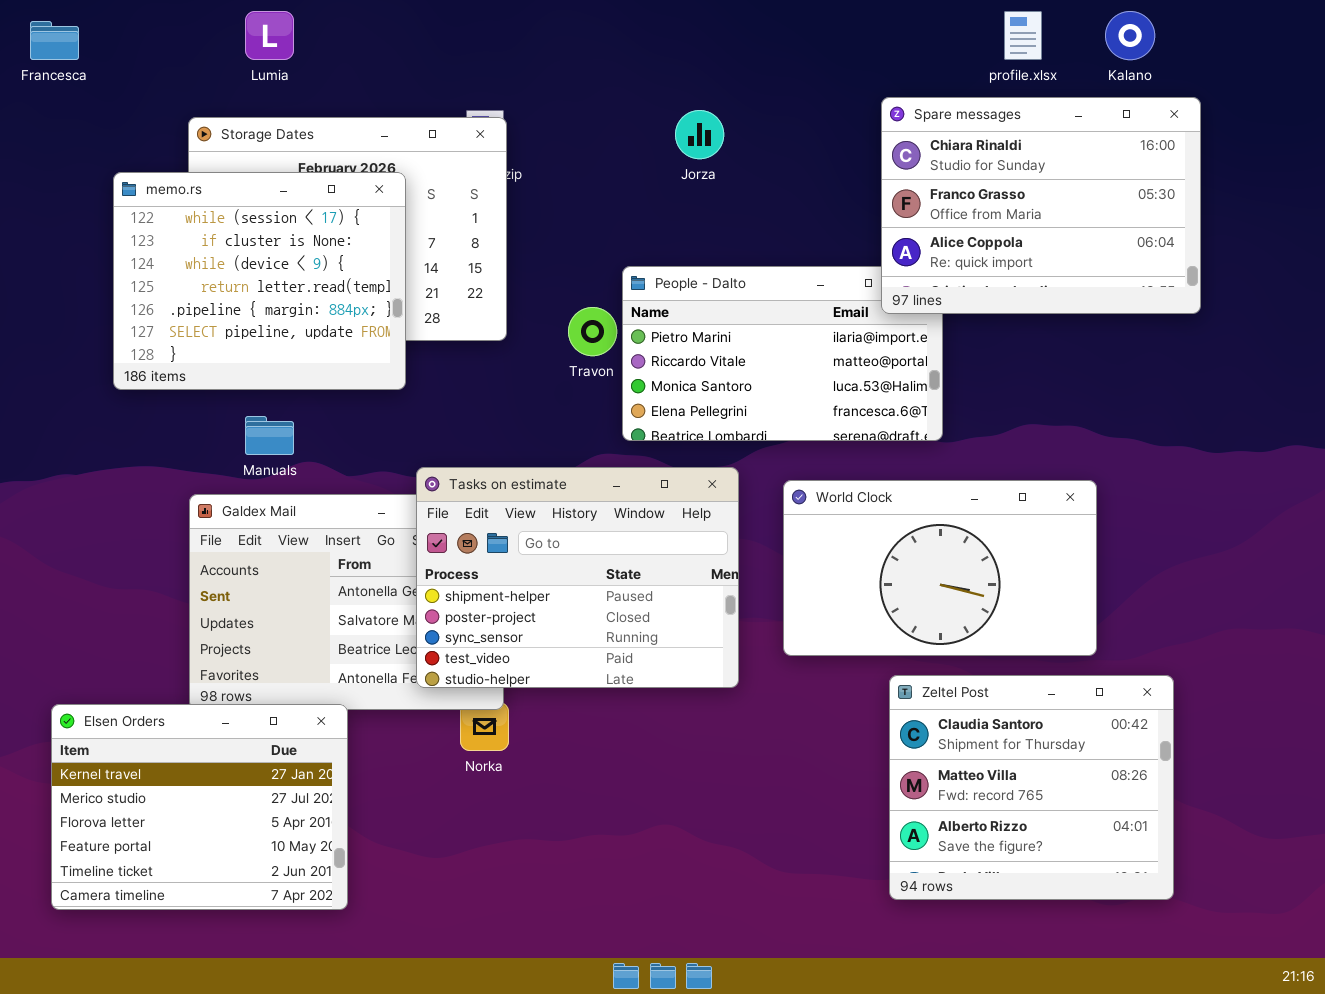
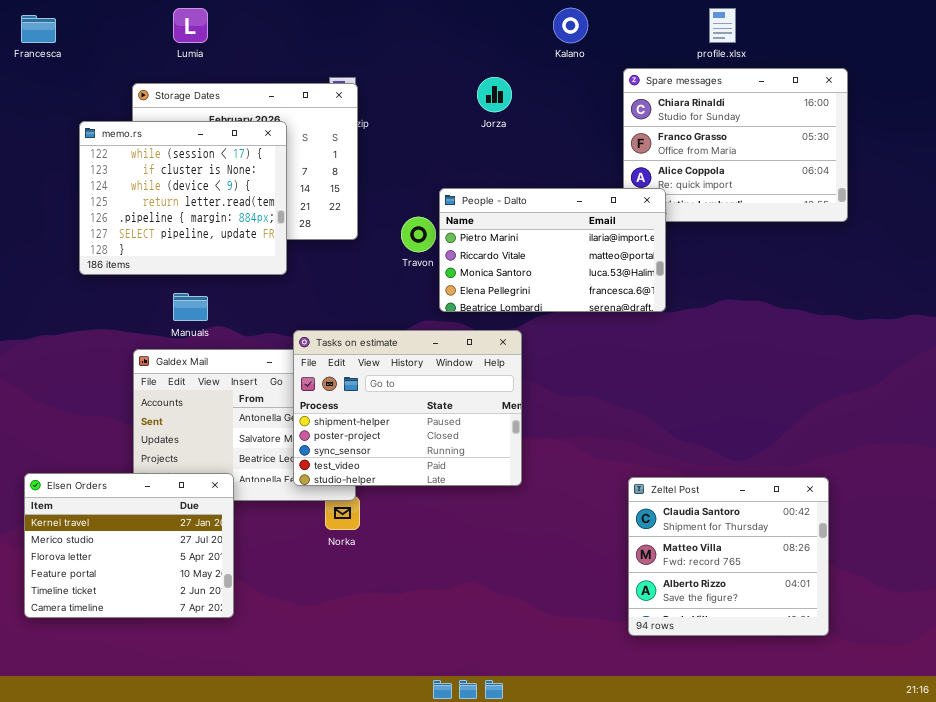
Kalano: [1105,11,1155,60] -> [553,8,588,43], moved
People - Dalto: [622,266,943,441] -> [439,188,666,312], raised
World Clock: [783,480,1097,656] -> none, closed
Elsen Orders: [51,704,348,910] -> [24,473,234,618], moved

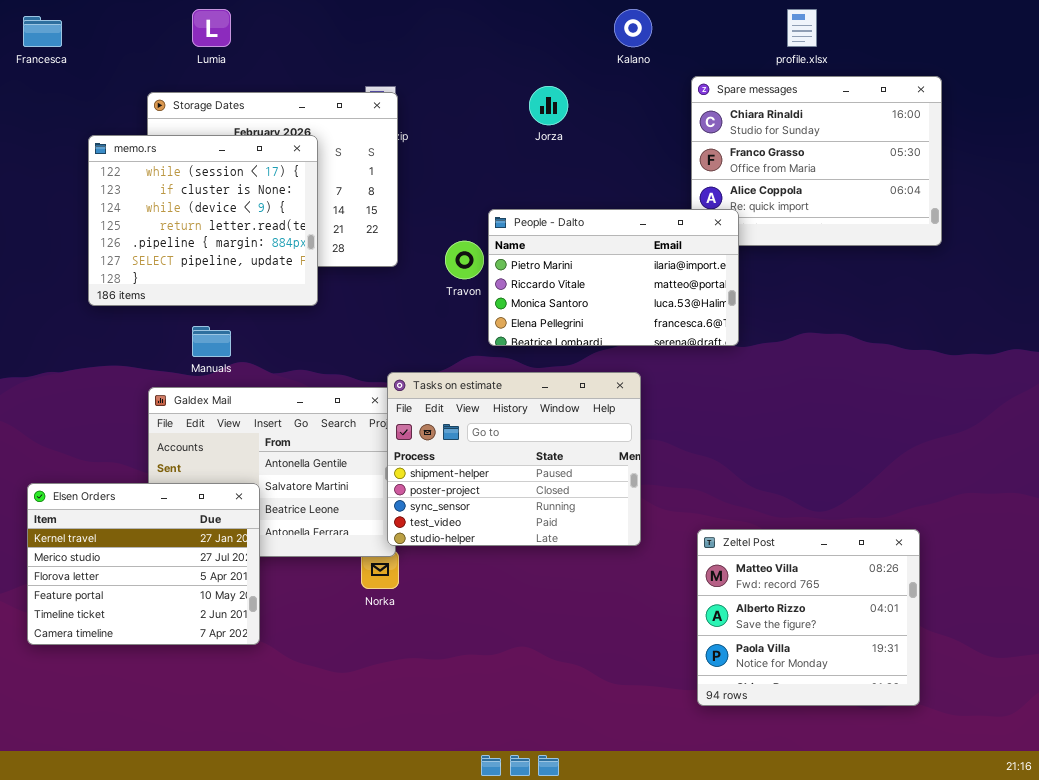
Tasks on estimate: [293,330,522,486] -> [387,372,641,546], moved
Elsen Orders: [24,473,234,618] -> [27,483,260,645], moved
Zeltel Post: [628,477,829,636] -> [697,529,920,706], scrolled down 1 row

